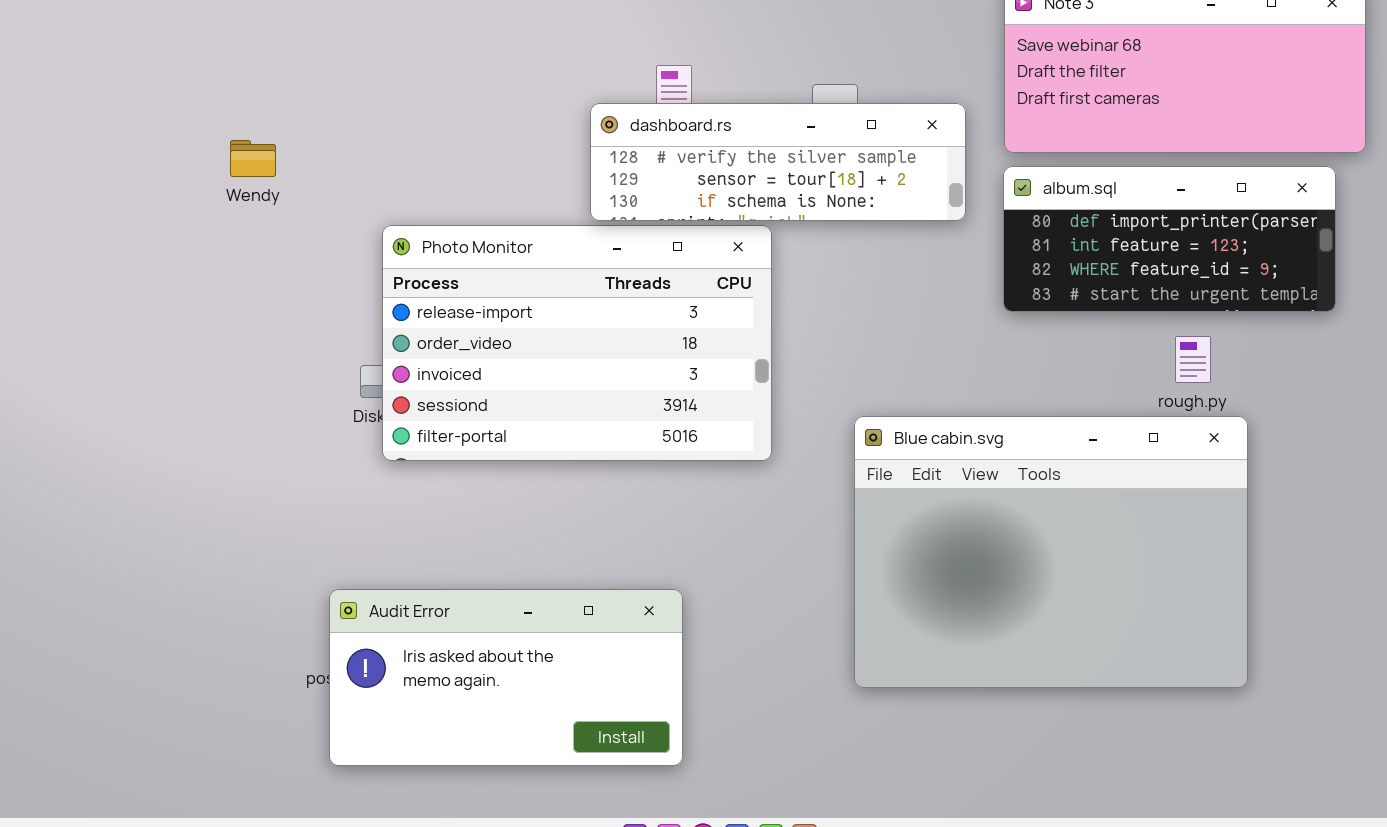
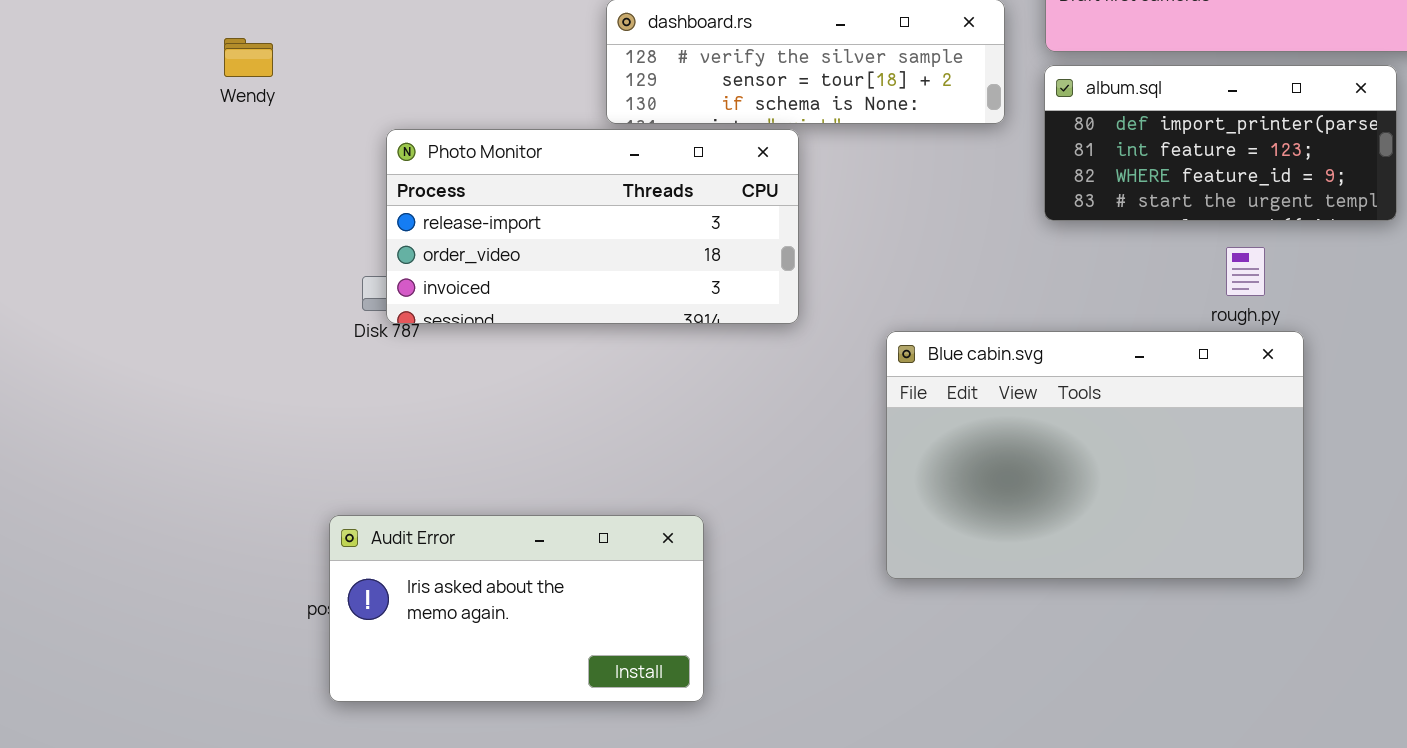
Photo Monitor: [382,225,772,461] -> [386,129,799,324], resized
Blue cabin.svg: [854,416,1248,688] -> [886,331,1304,579], resized

